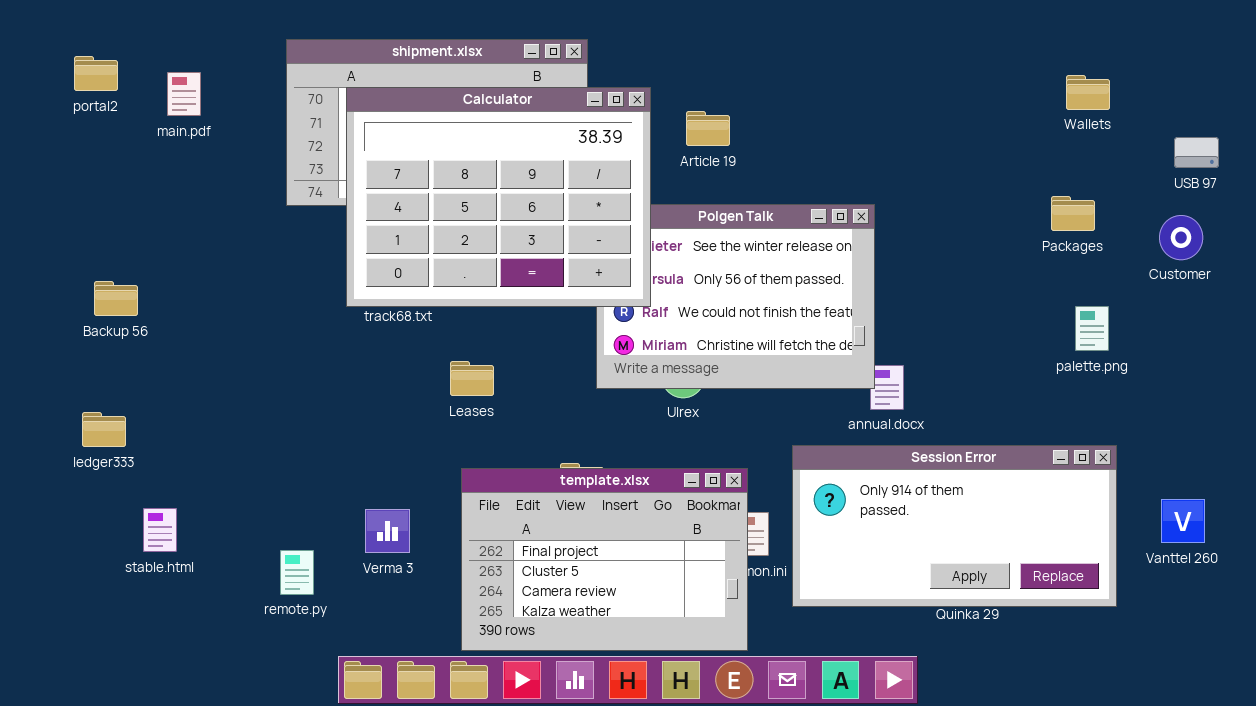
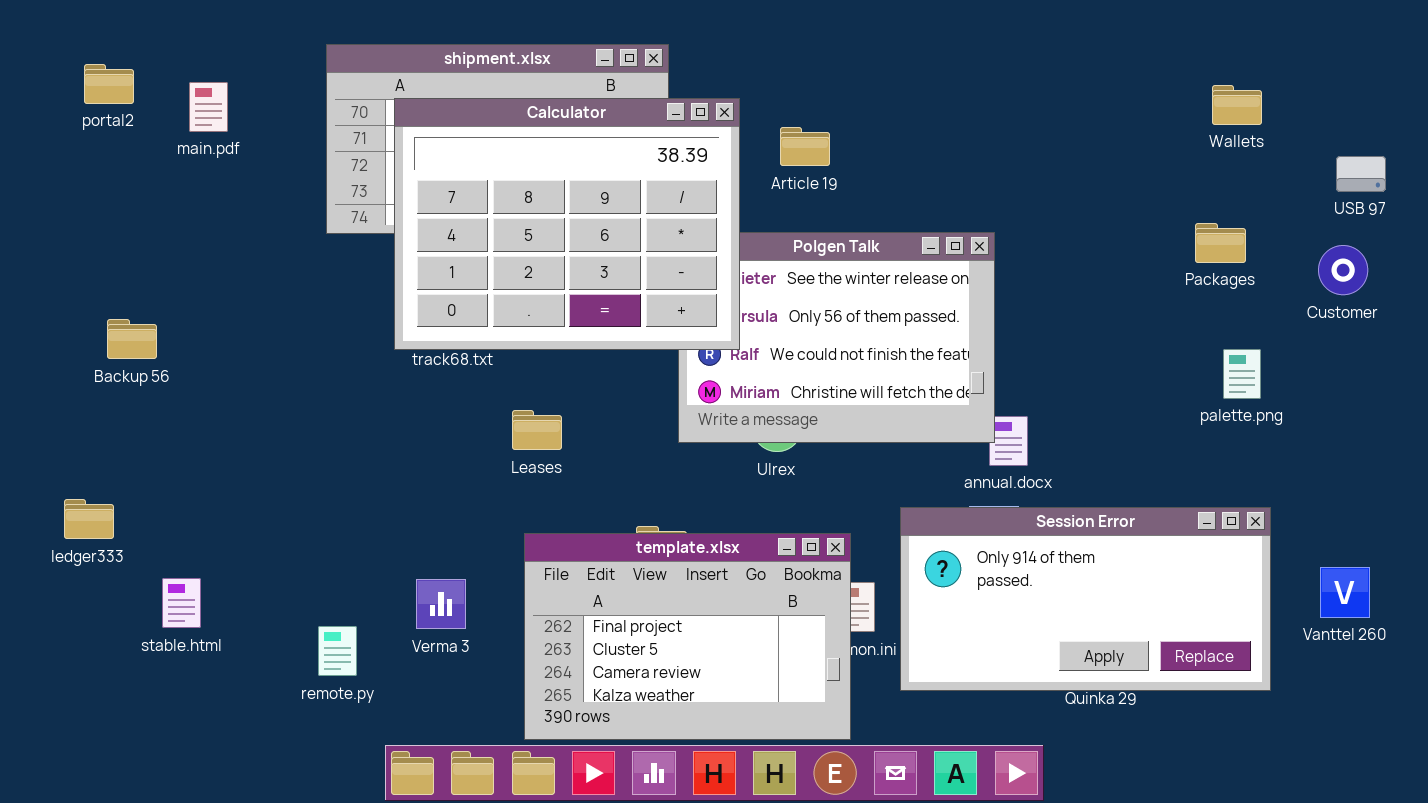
ledger333: [82,412,126,447] -> [64,499,114,539], moved

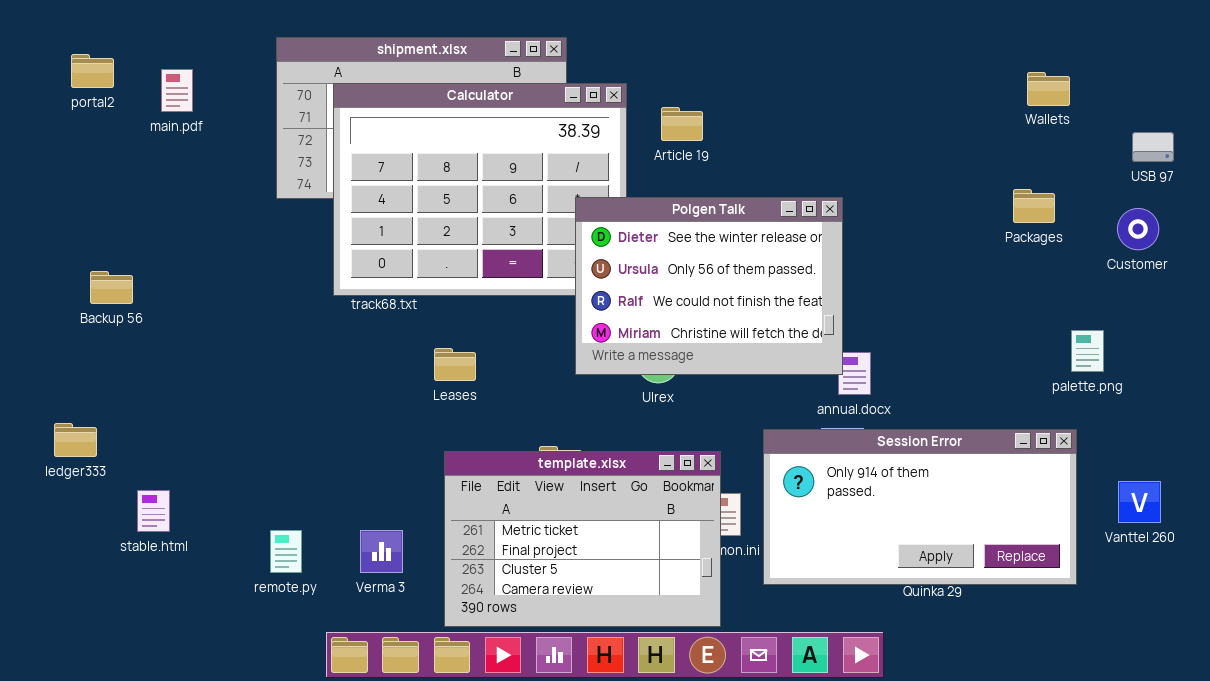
Polgen Talk: [678,232,995,443] -> [575,197,843,375], raised
palette.png: [1223,349,1261,399] -> [1071,330,1104,372], moved
template.xlsx: [524,533,851,740] -> [444,451,721,627], scrolled up 1 row
Verma 3: [416,579,466,629] -> [360,530,403,573], moved

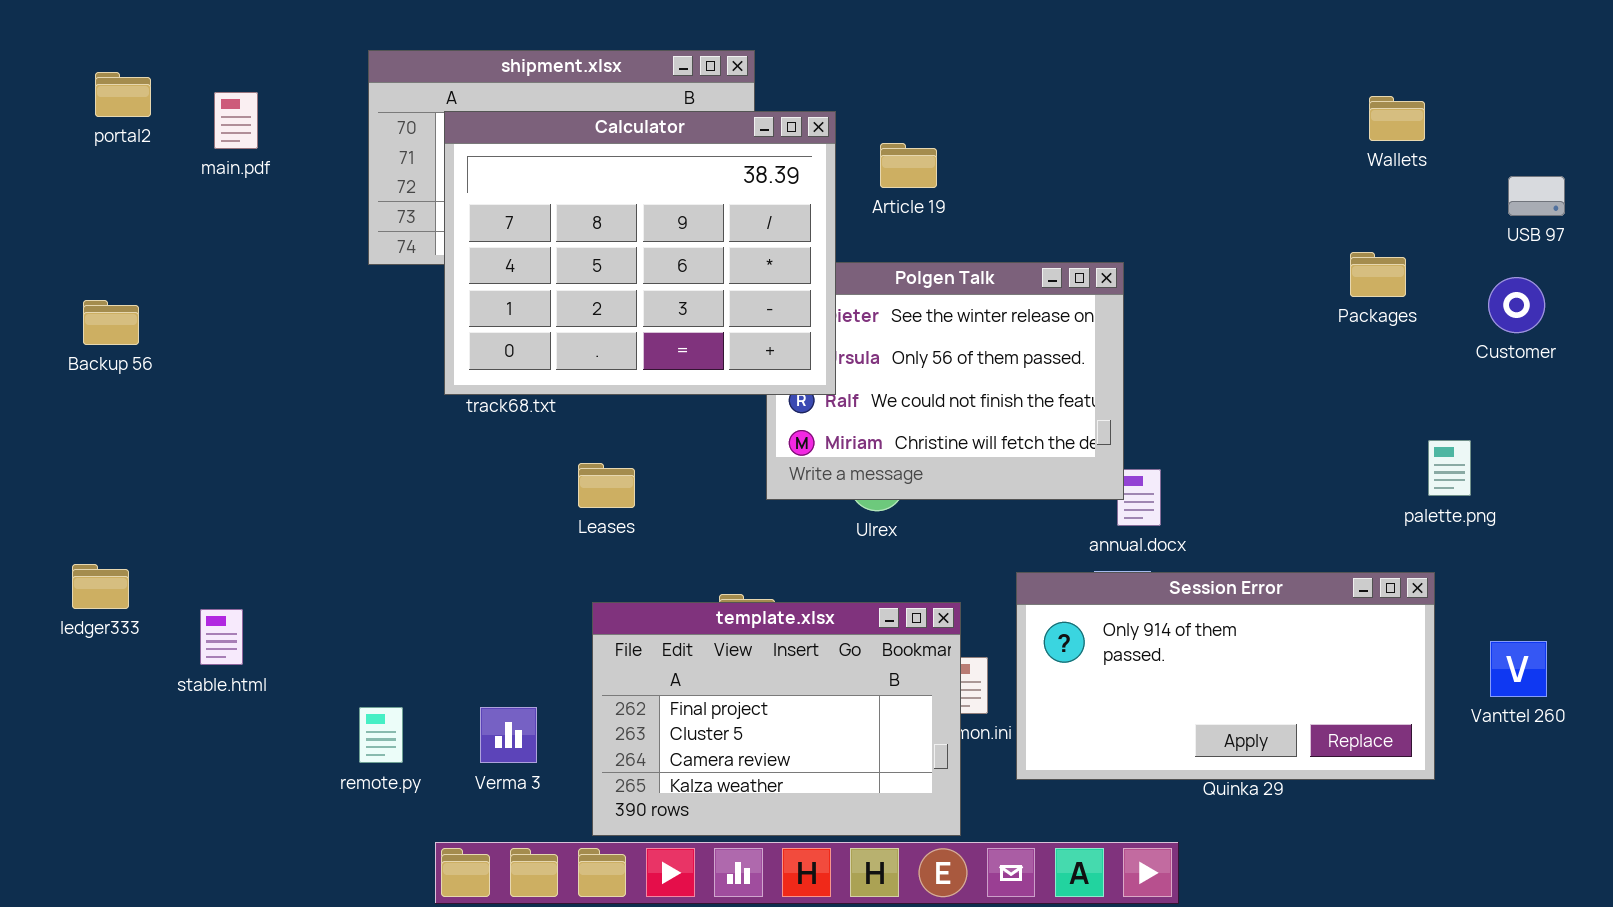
Calculator: [333,83,627,296] -> [444,111,836,395], raised
Backup 56: [90,271,133,304] -> [83,300,139,345], moved
template.xlsx: [444,451,721,627] -> [592,602,961,836], scrolled down 1 row
stable.html: [137,490,170,532] -> [200,609,243,665], moved

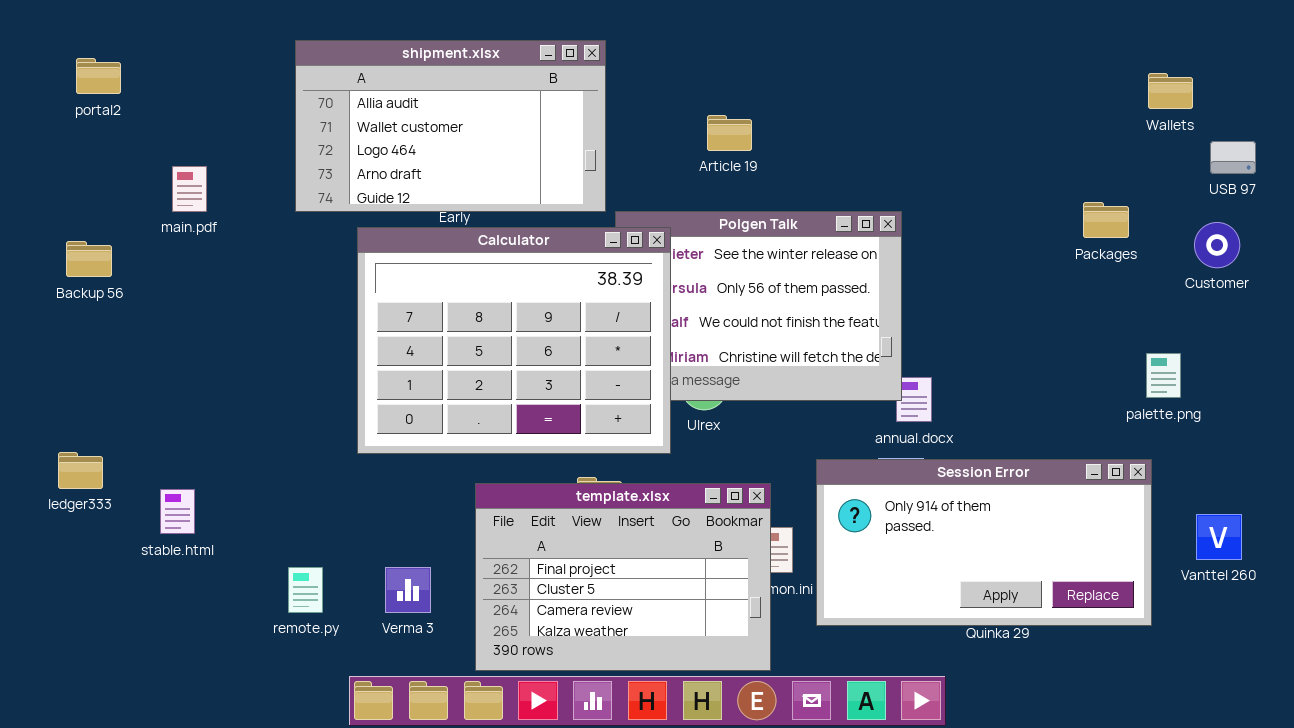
main.pdf: [214,92,258,149] -> [172,166,207,212], moved
Wallets: [1369,96,1425,141] -> [1148,73,1193,109], moved
Calculator: [444,111,836,395] -> [357,227,671,454], moved

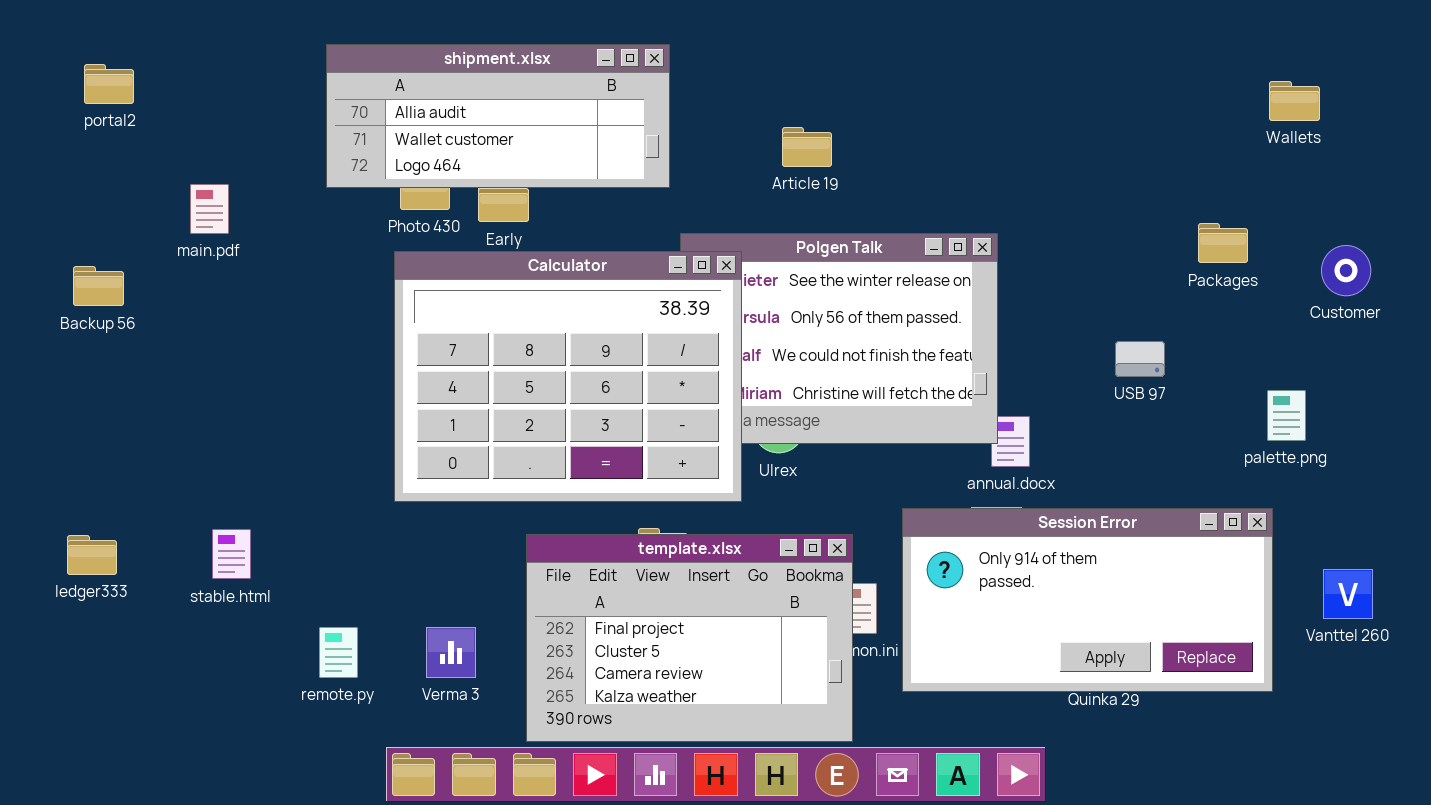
shipment.xlsx: [295,40,606,212] -> [326,44,670,188], resized
USB 97: [1210,141,1256,174] -> [1115,341,1165,377], moved
ledger333: [58,452,103,489] -> [67,535,117,575], moved
stable.html: [160,489,195,534] -> [212,529,251,579], moved

